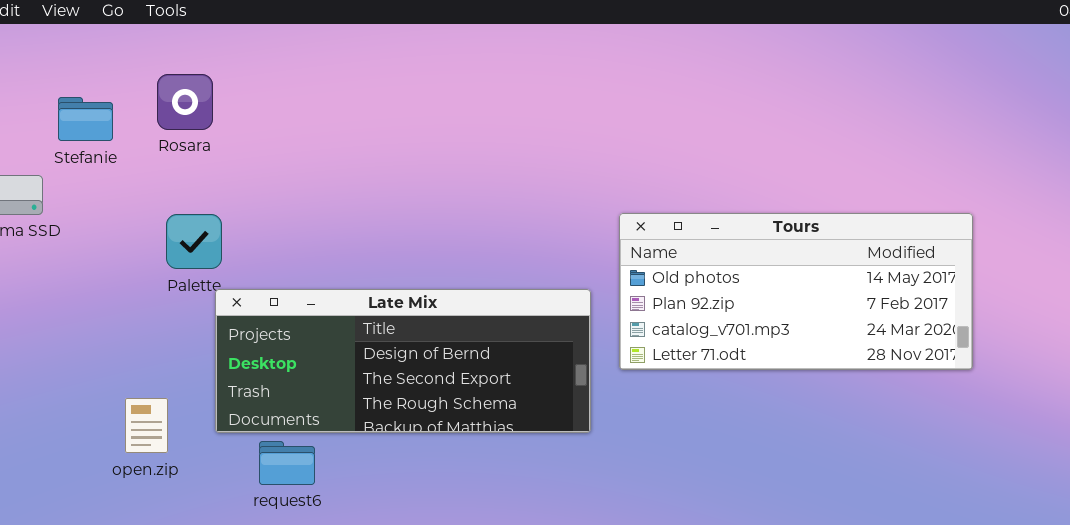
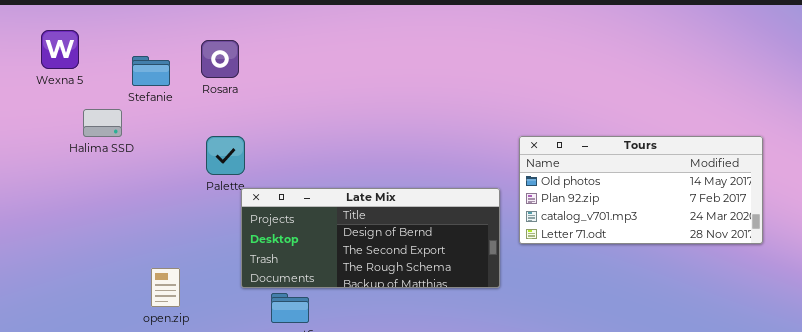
open.zip: [125,398,168,453] -> [151,268,180,307], moved

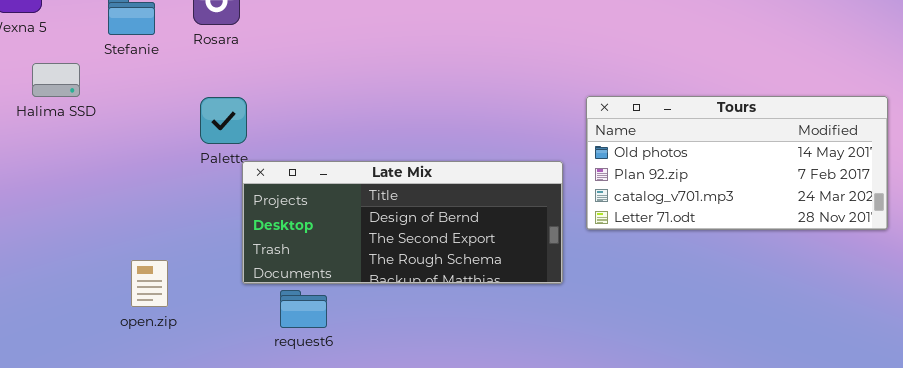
Halima SSD: [83,109,122,137] -> [32,63,80,97], moved

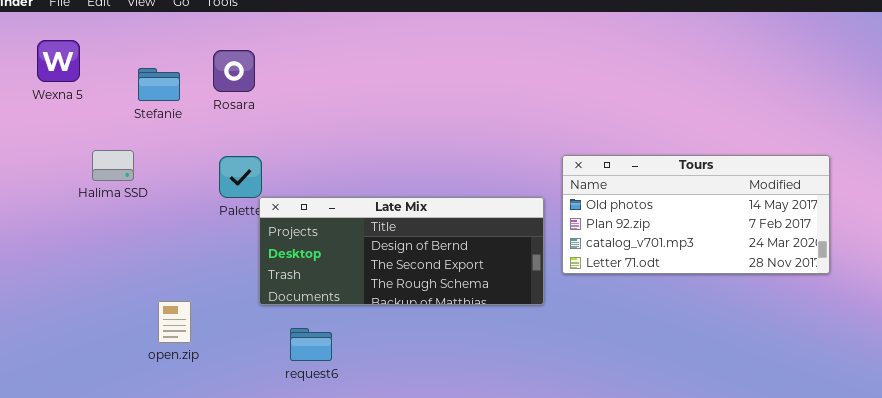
Halima SSD: [32,63,80,97] -> [92,150,134,181], moved
Late Mix: [242,161,563,284] -> [259,197,544,305], moved

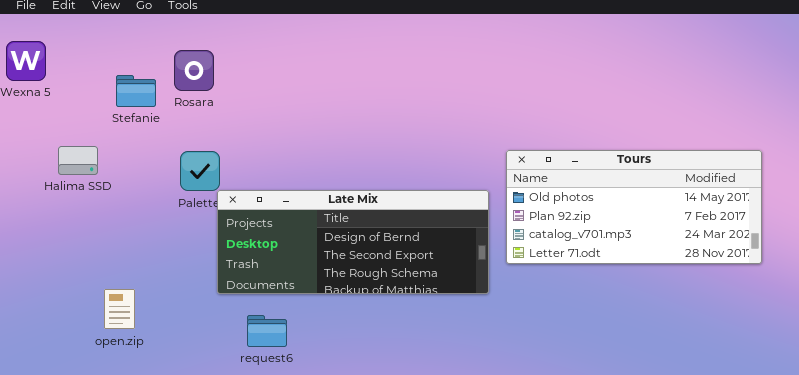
Stefanie: [138,68,180,101] -> [116,75,156,107], moved
open.zip: [158,301,191,343] -> [104,289,135,329], moved

